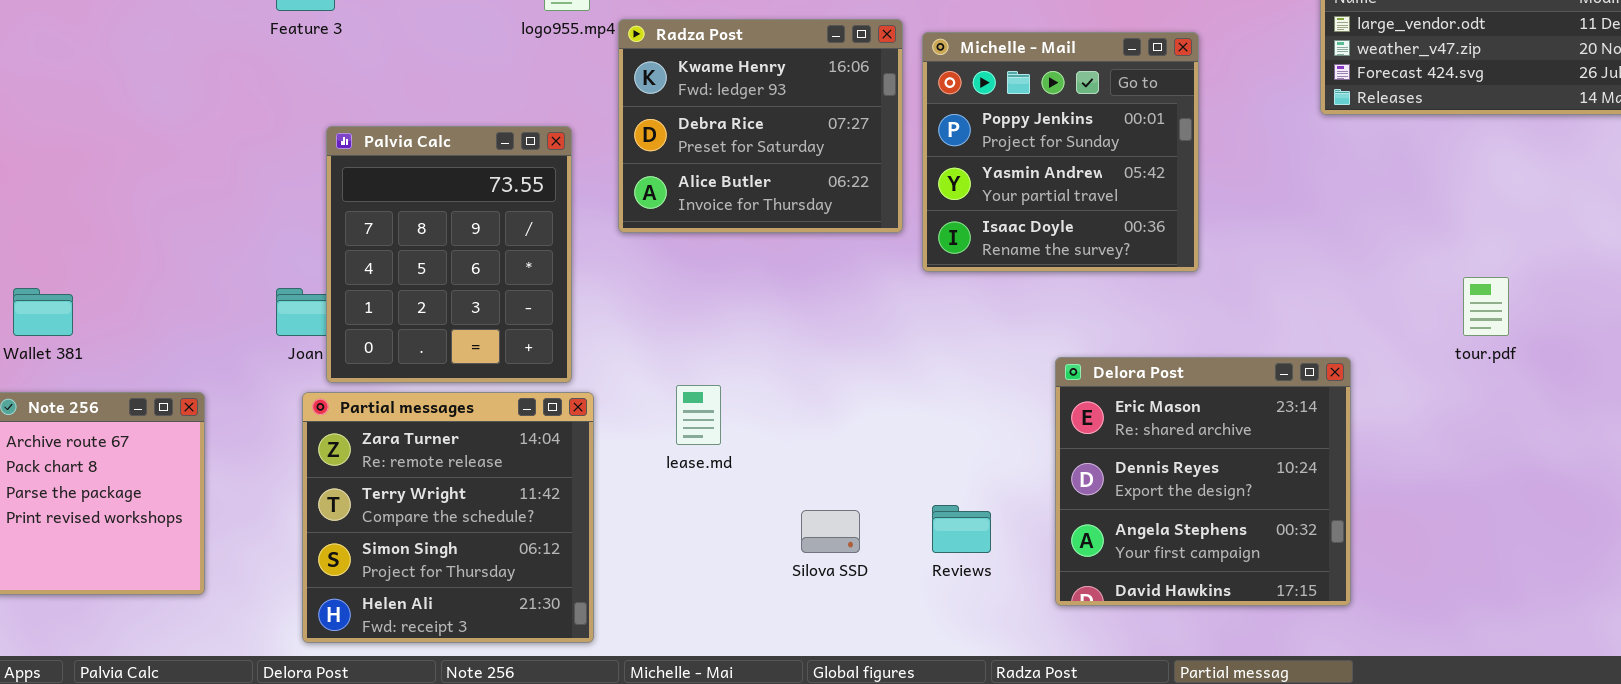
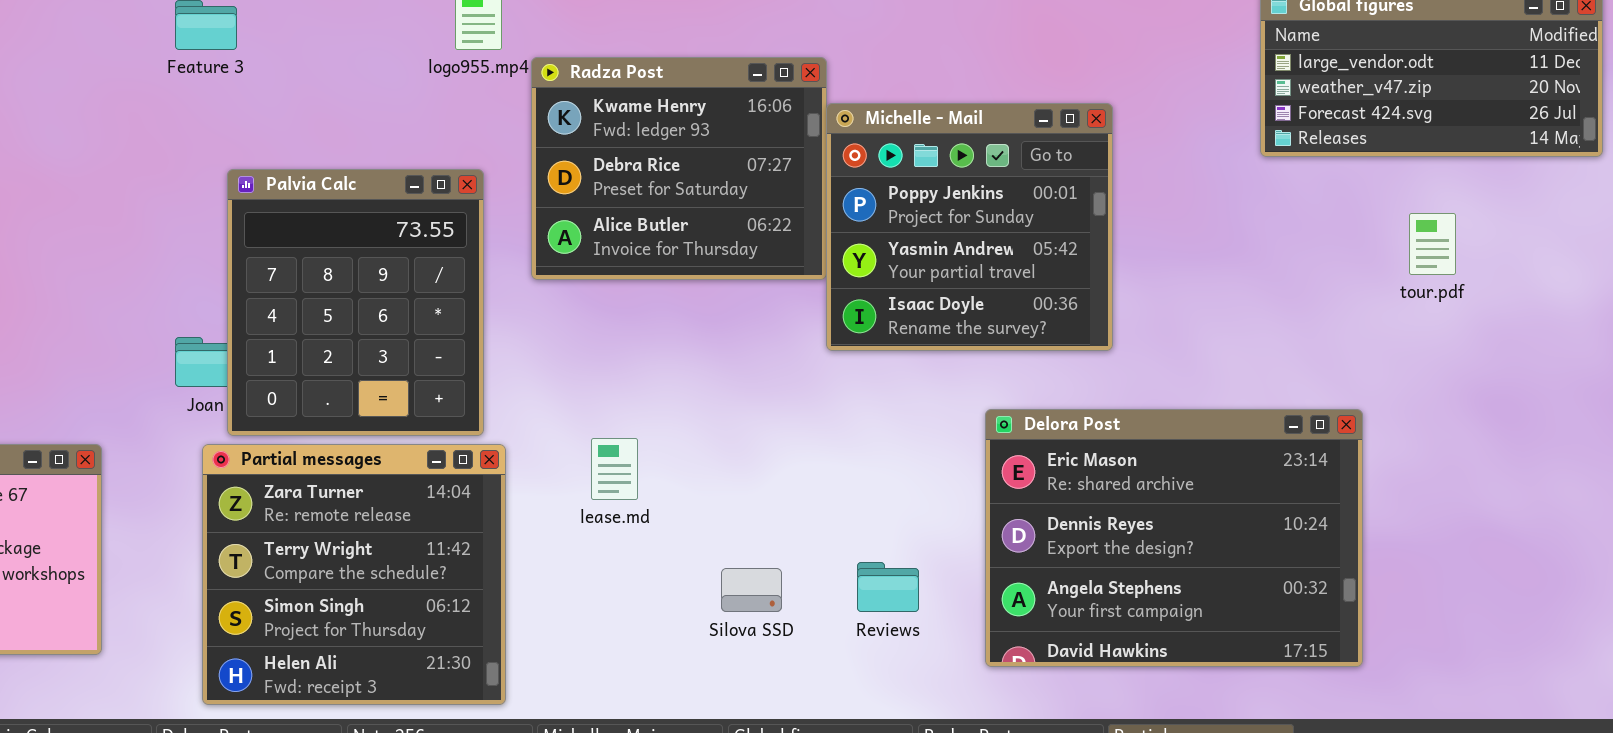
Michelle - Mail: [922,32,1199,272] -> [826,103,1113,351], moved
tour.pdf: [1463,277,1509,336] -> [1409,213,1456,275], moved
Delora Post: [1055,357,1351,606] -> [985,409,1363,667], resized

